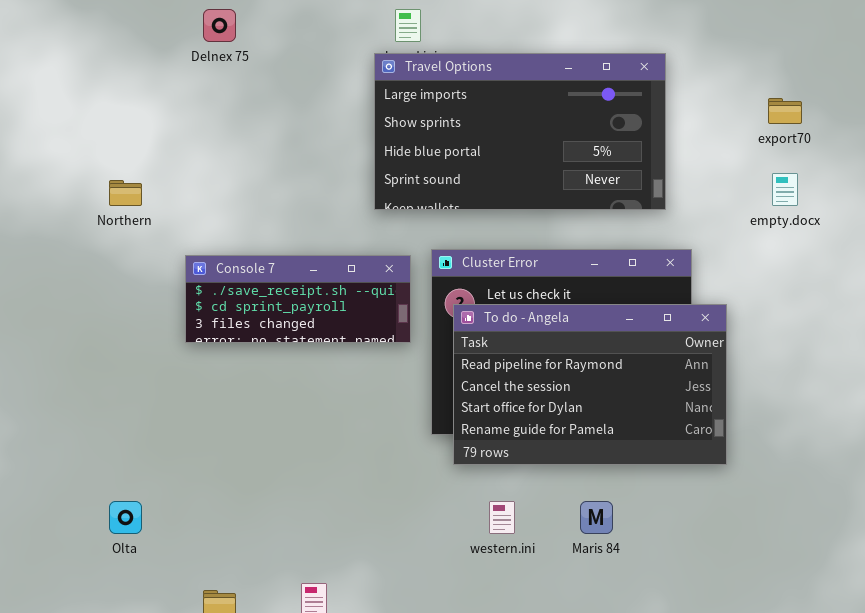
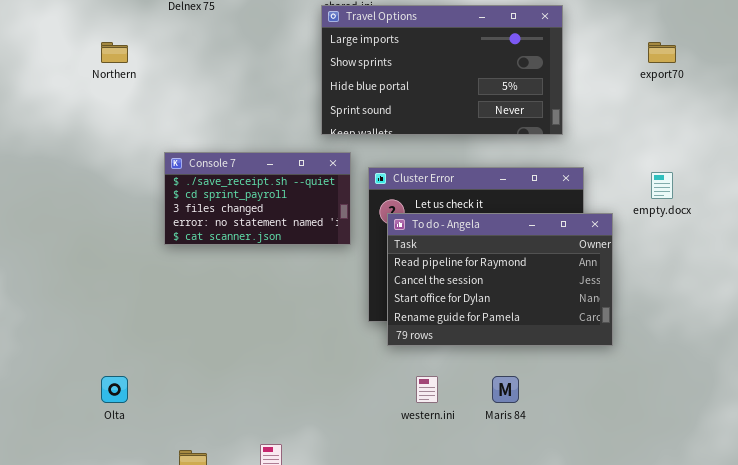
empty.docx: [772,173,798,206] -> [651,172,673,199], moved
Northern: [109,180,142,206] -> [101,42,128,63], moved
Console 7: [185,255,411,343] -> [164,152,351,245], resized

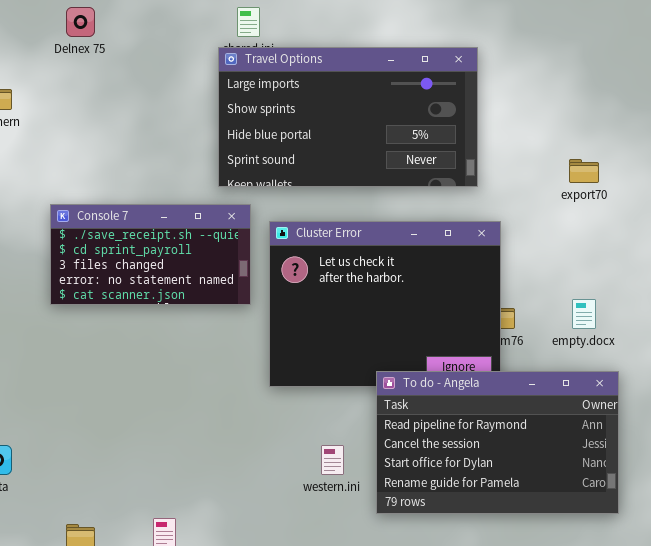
export70: [648,42,676,63] -> [569,159,599,183], moved
empty.docx: [651,172,673,199] -> [572,299,596,329], moved
To do - Angela: [387,213,613,346] -> [376,371,619,514], moved

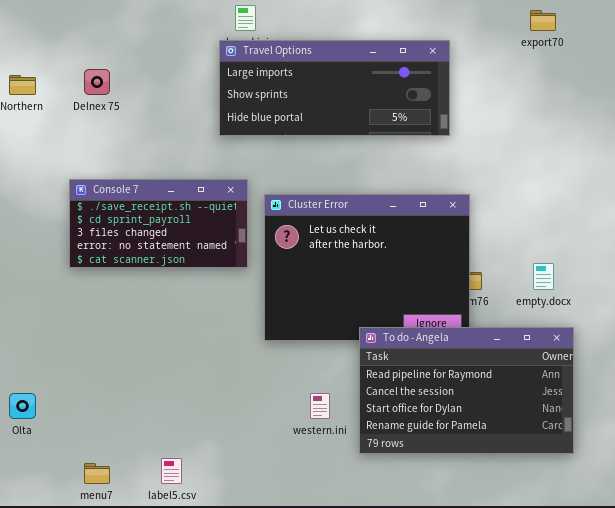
Delnex 75: [66,7,95,37] -> [84,69,110,95], moved
Travel Options: [218,47,478,187] -> [219,40,450,136], resized
export70: [569,159,599,183] -> [530,10,556,31], moved

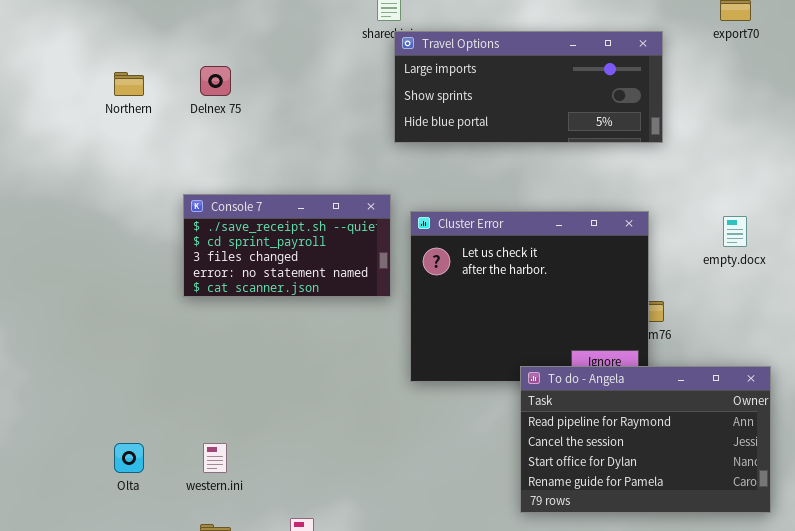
Travel Options: [219,40,450,136] -> [394,31,663,143], moved
empty.docx: [533,263,554,290] -> [723,216,747,247], moved
western.ini: [310,393,330,419] -> [203,443,227,473], moved

